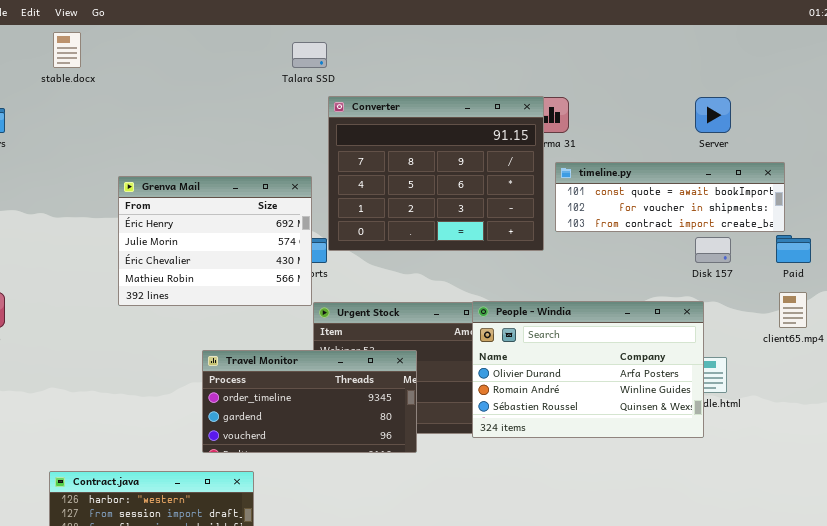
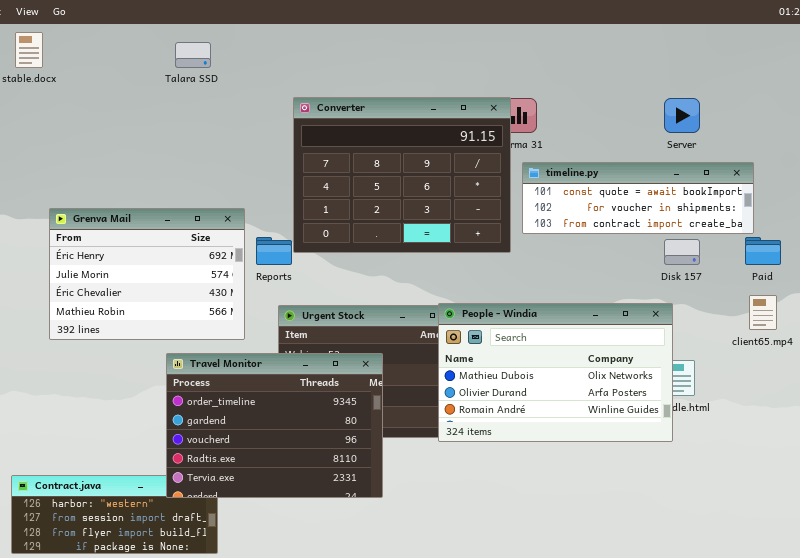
Talara SSD: [292,42,327,68] -> [175,42,211,68], moved
Grenva Mail: [118,176,312,306] -> [49,208,245,340], moved
People - Windia: [472,301,704,438] -> [438,303,673,442], scrolled up 1 row
Travel Monitor: [202,350,417,453] -> [166,353,383,498], resized

